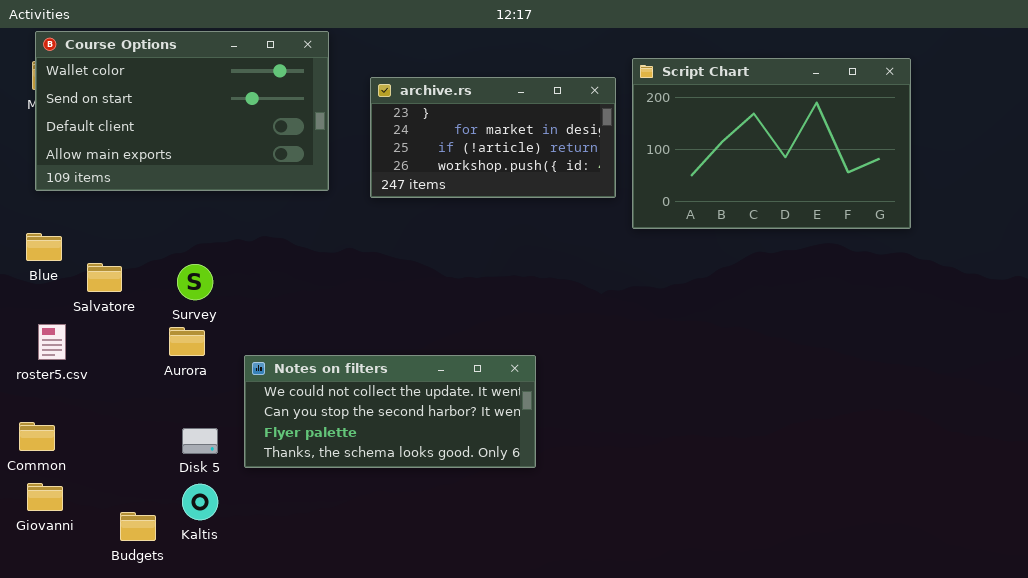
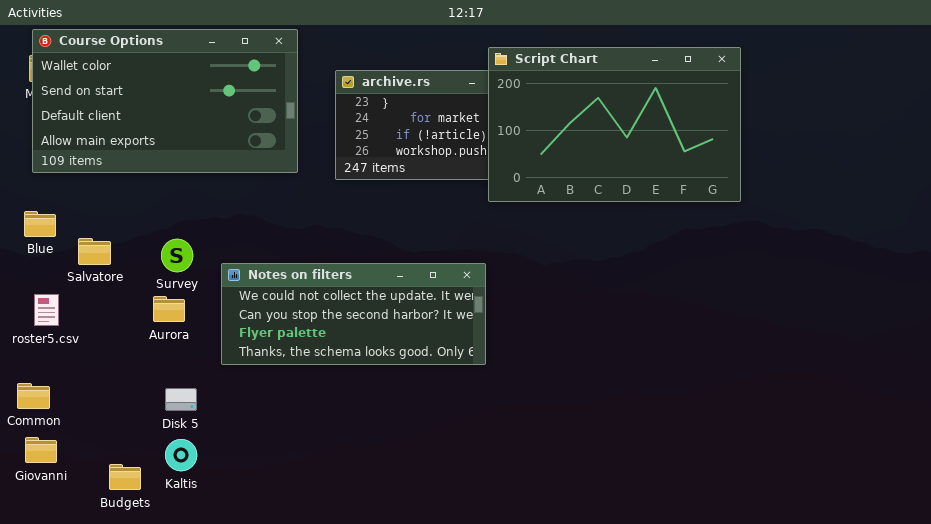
Script Chart: [632,58,911,229] -> [488,47,741,202], moved
Notes on filters: [244,355,536,468] -> [221,263,486,365], moved

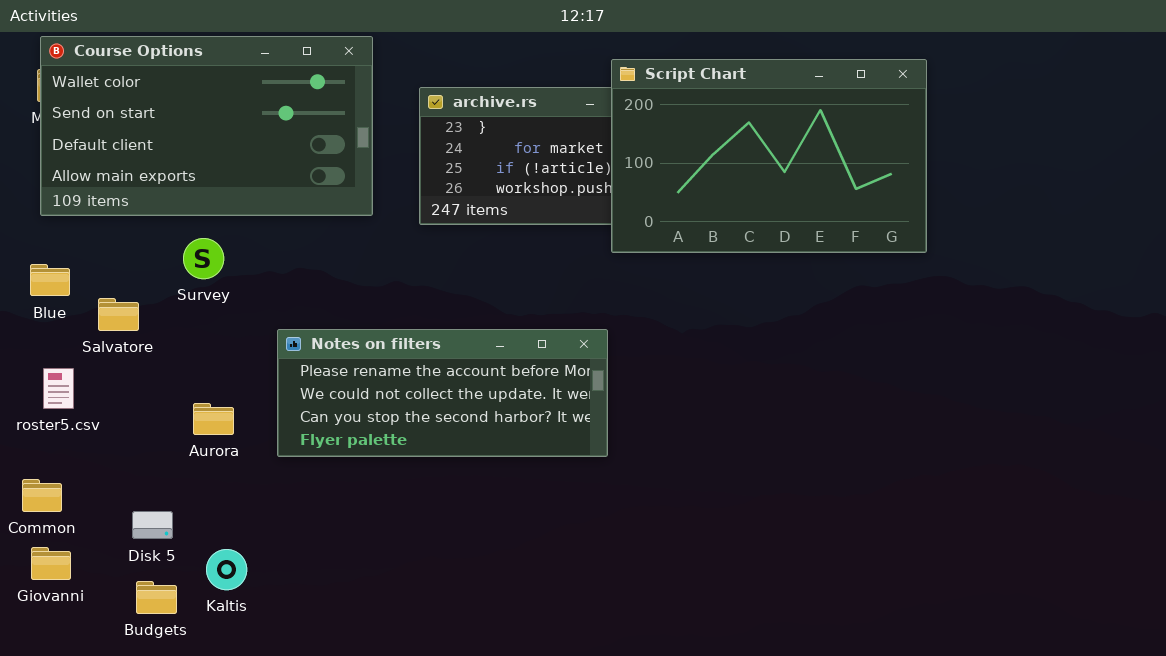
Survey: [161,239,193,272] -> [183,238,224,279], moved
Notes on filters: [221,263,486,365] -> [277,329,608,457], scrolled up 1 row
Aurora: [153,296,185,322] -> [193,403,234,435], moved
Disk 5: [165,388,197,411] -> [132,511,173,539], moved

